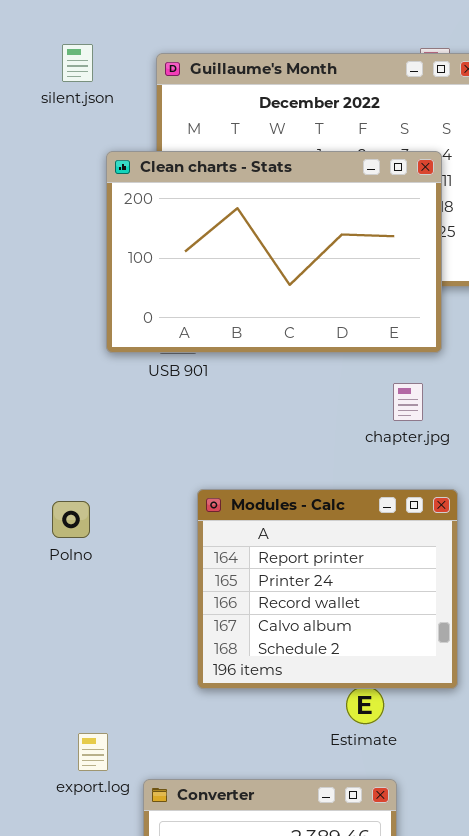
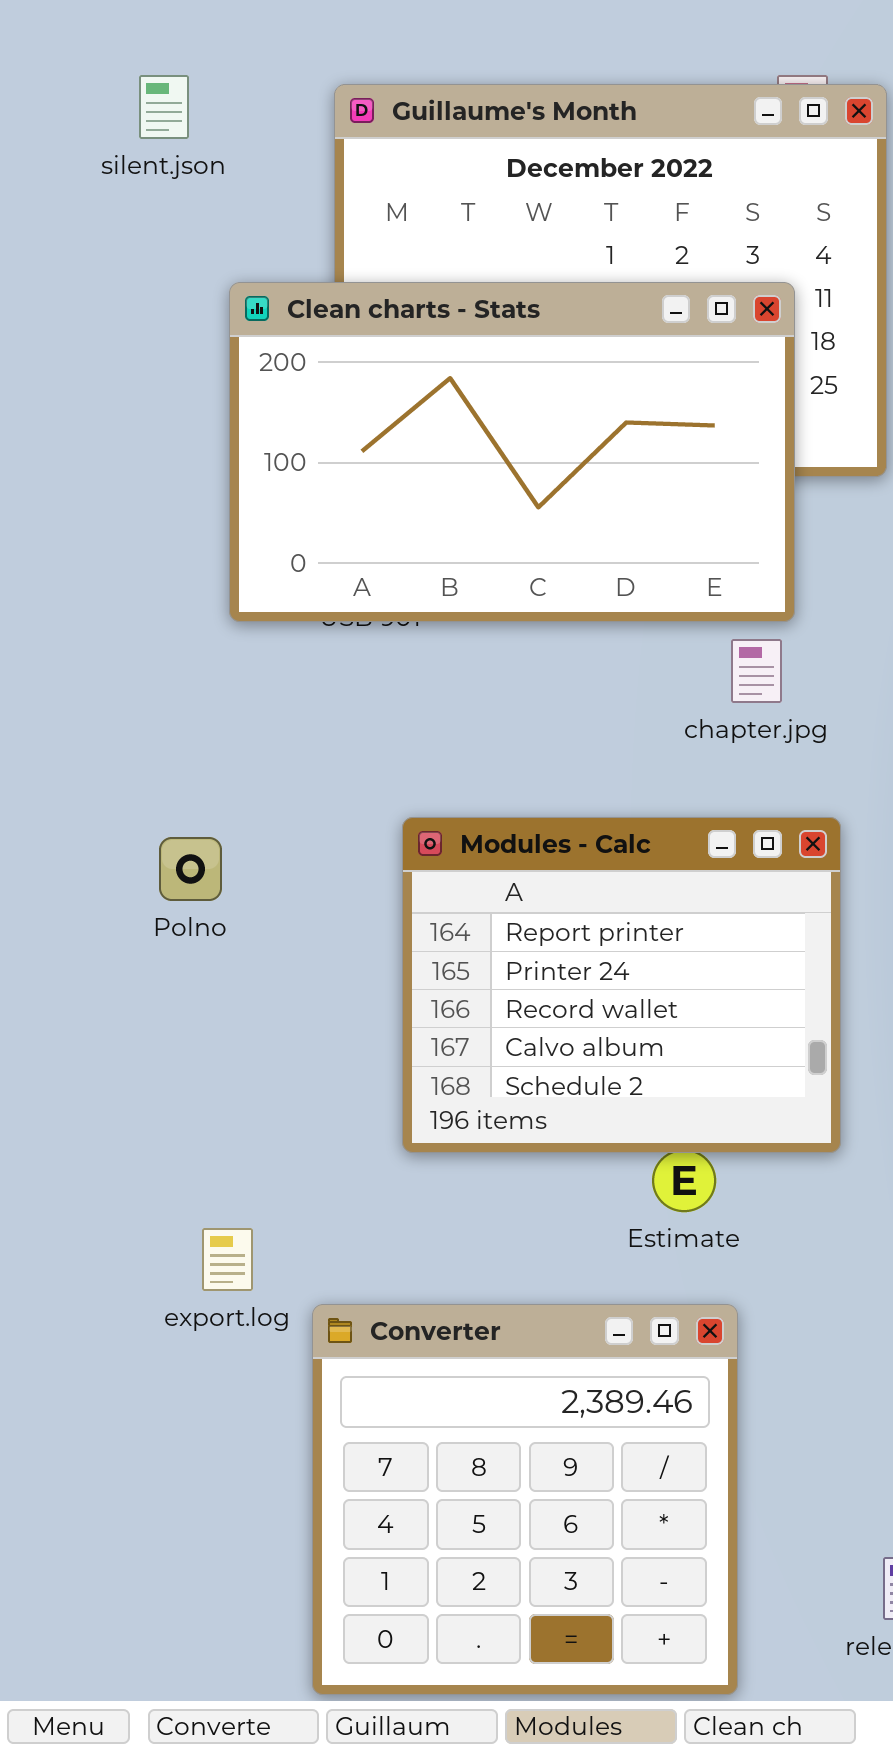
silent.json: [62,44,93,82] -> [139,75,189,139], moved
Clean charts - Stats: [106,151,442,353] -> [229,282,795,622], moved

